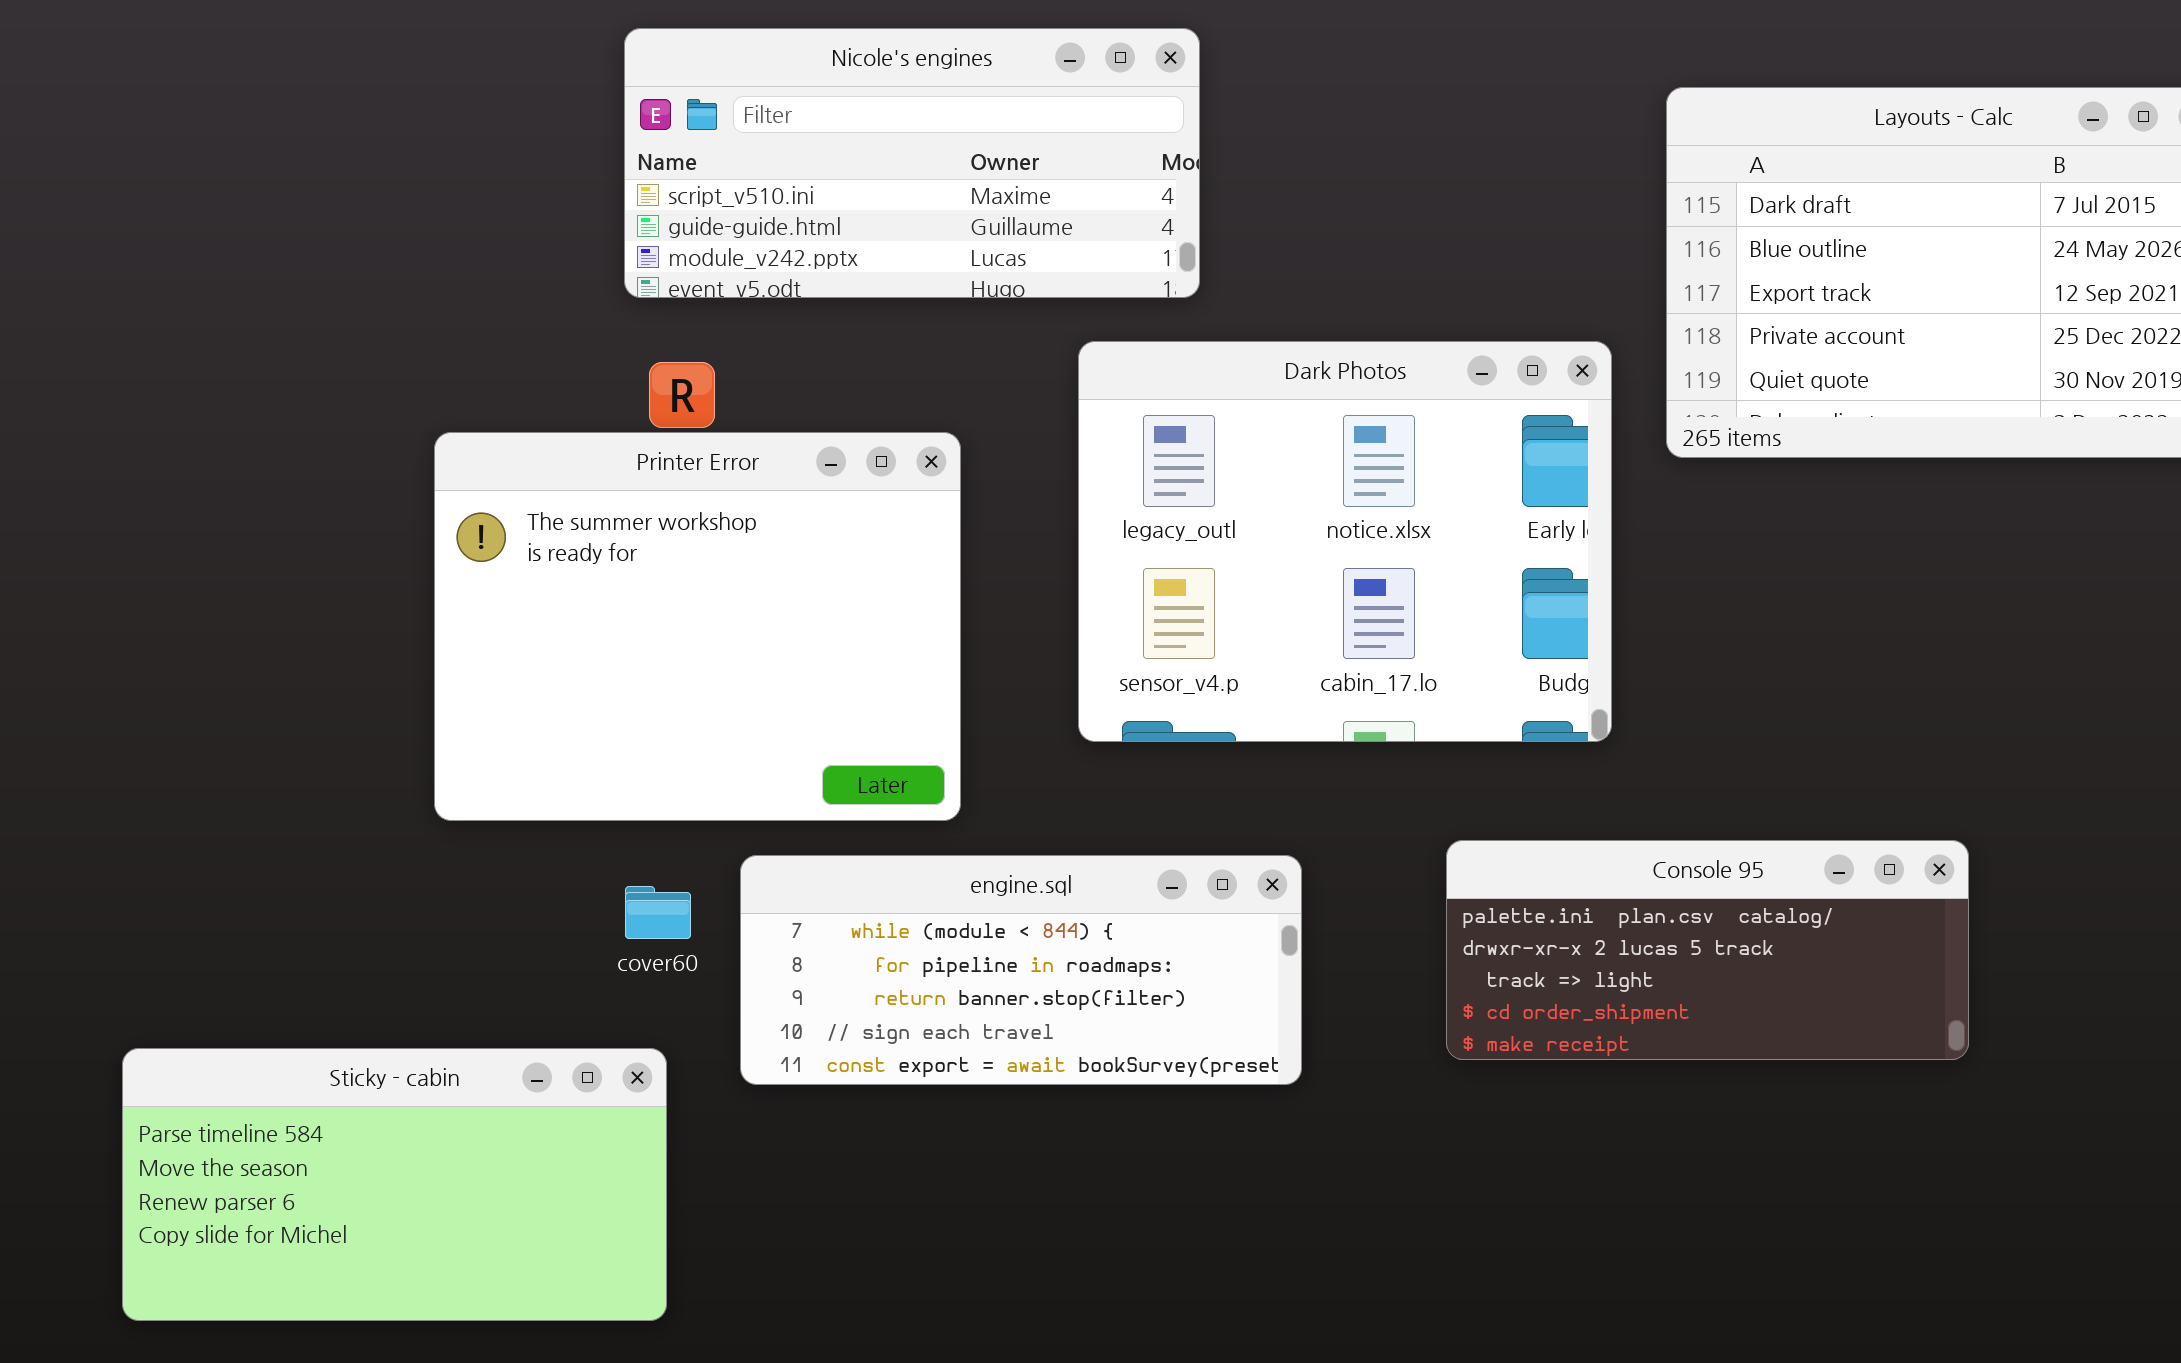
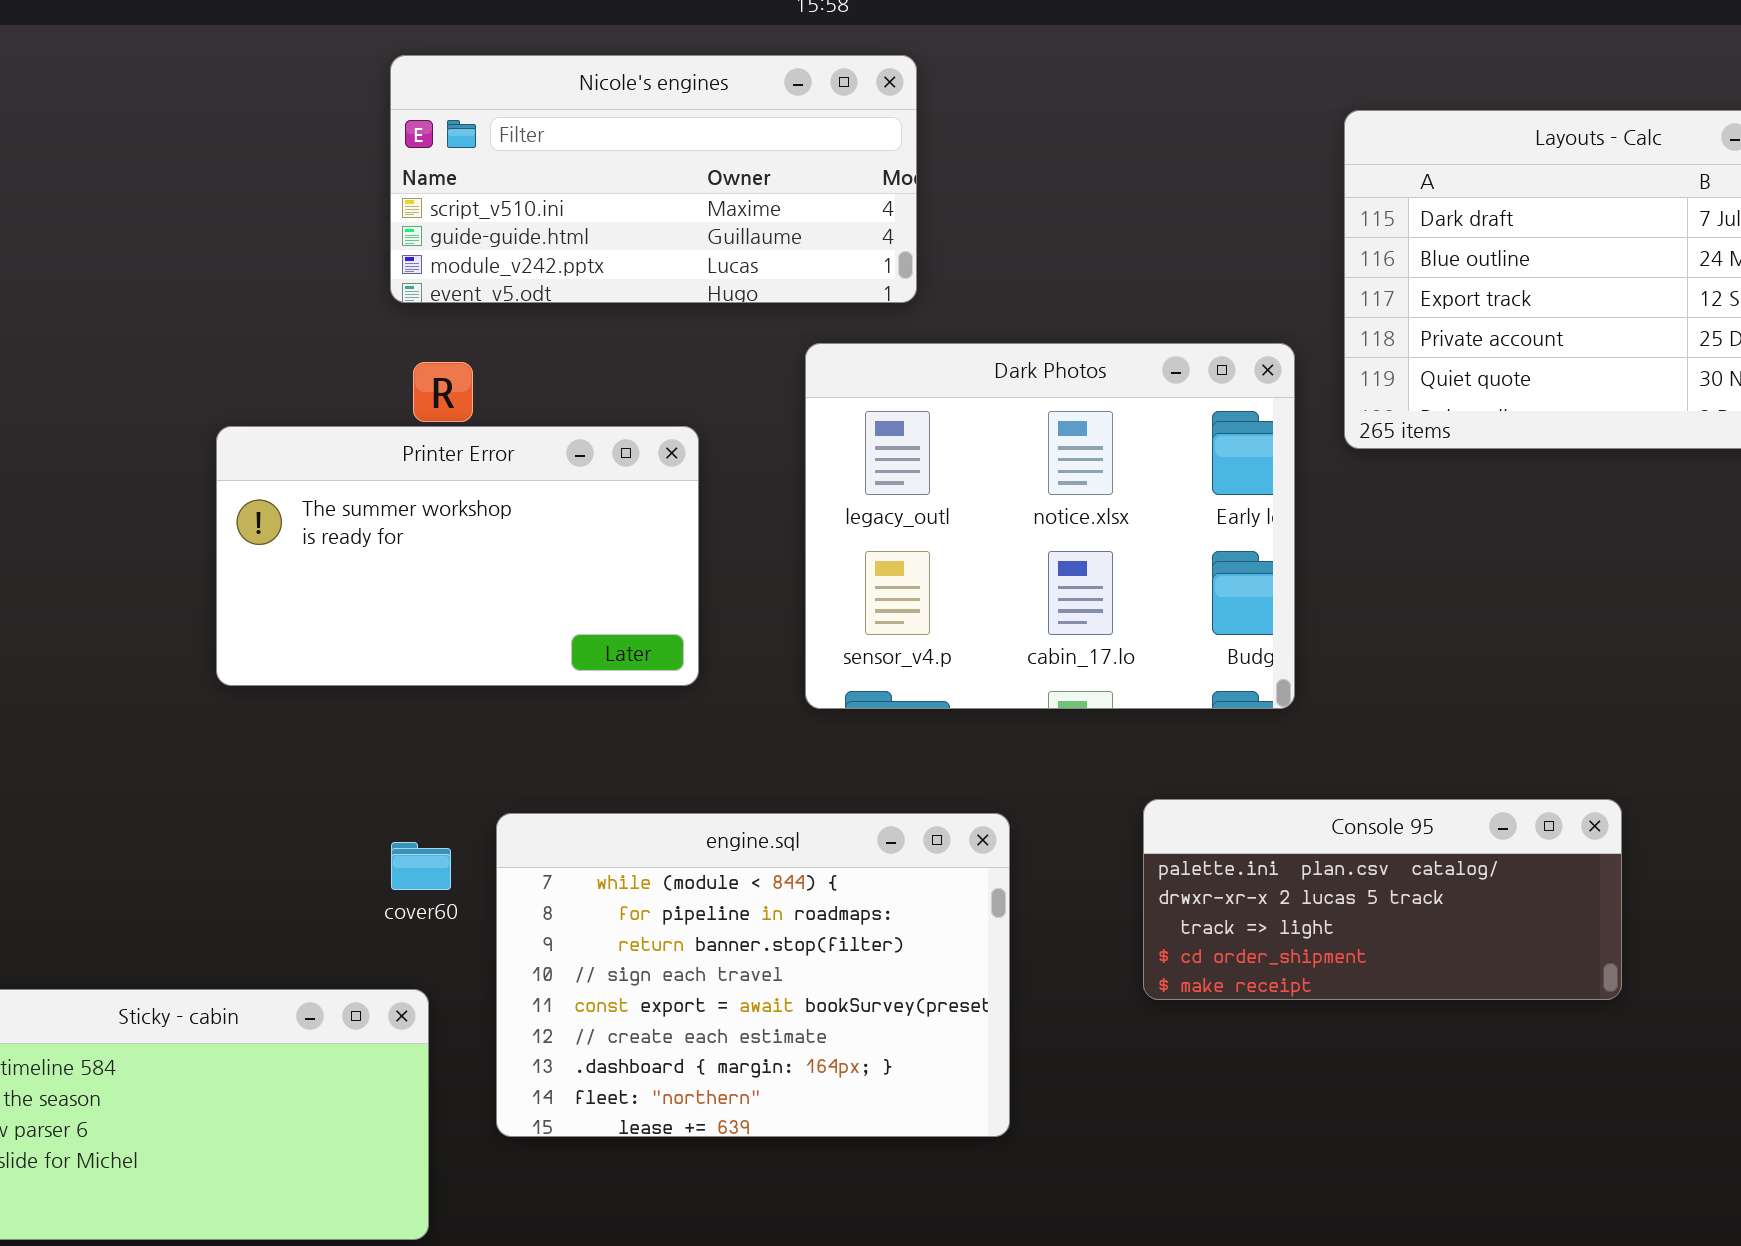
Printer Error: [434,432,961,821] -> [216,426,699,686], resized
engine.sql: [740,855,1302,1085] -> [496,813,1010,1137], resized

